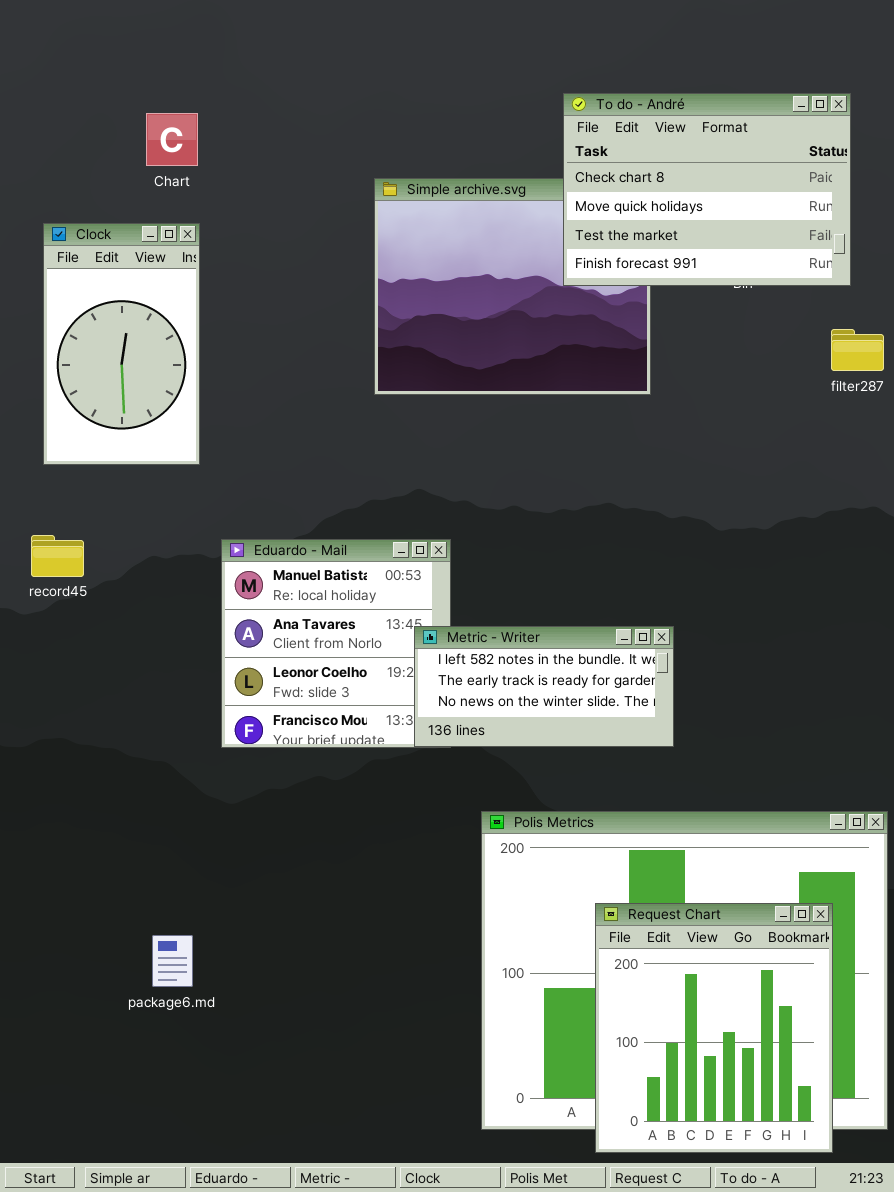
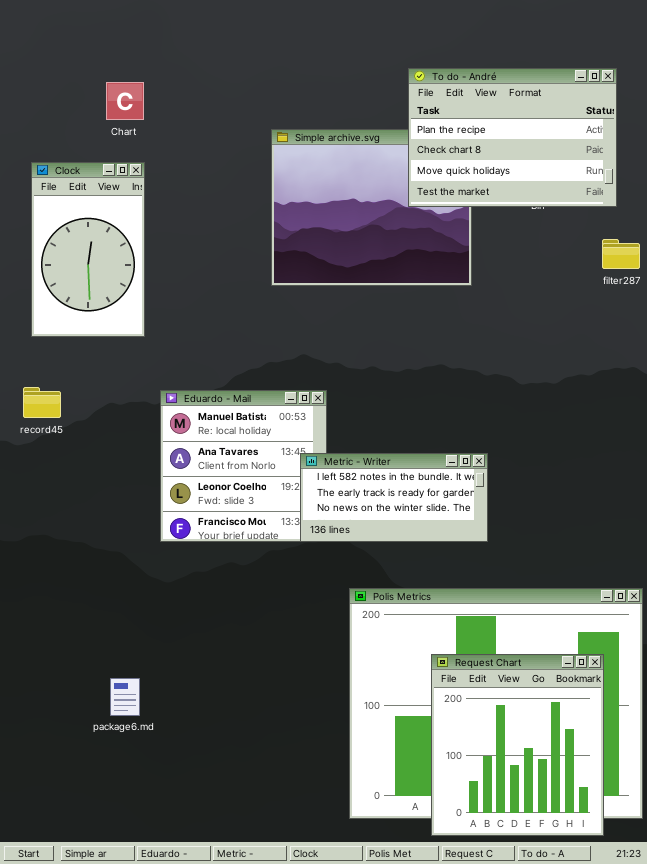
To do - André: [563,93,851,286] -> [408,68,617,207], scrolled up 1 row

